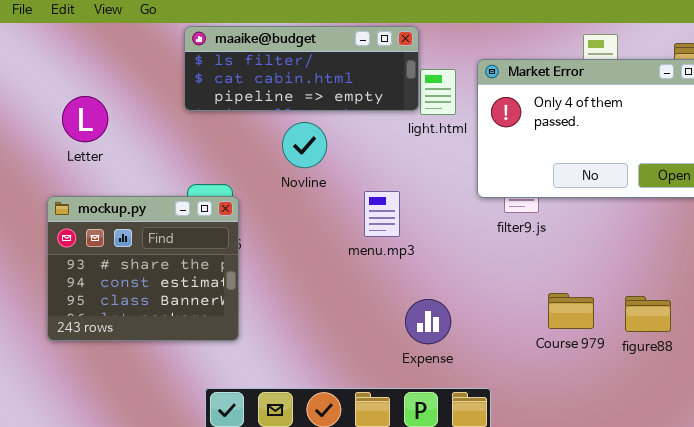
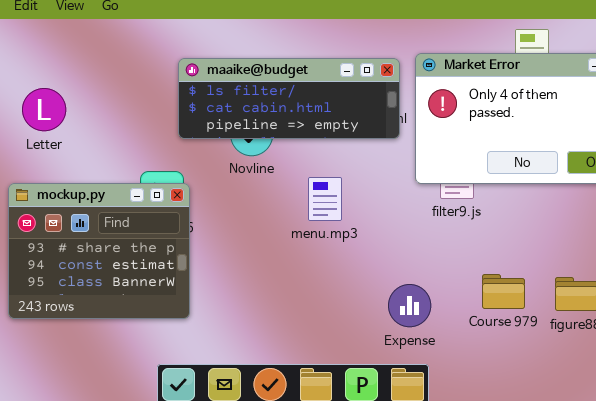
maaike@budget: [184,26,419,111] -> [178,58,400,139], moved
Expense: [405,299,451,344] -> [388,284,431,327], moved

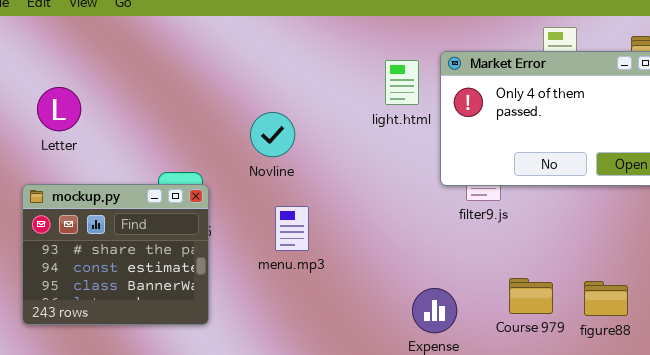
maaike@budget: [178,58,400,139] -> none, closed
menu.mp3: [308,177,342,221] -> [275,206,309,251], moved

